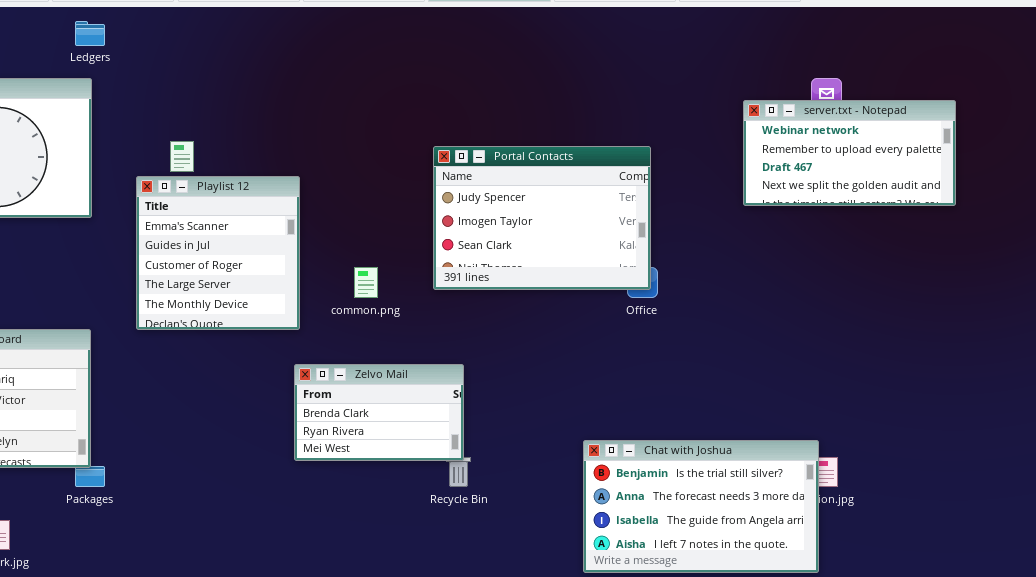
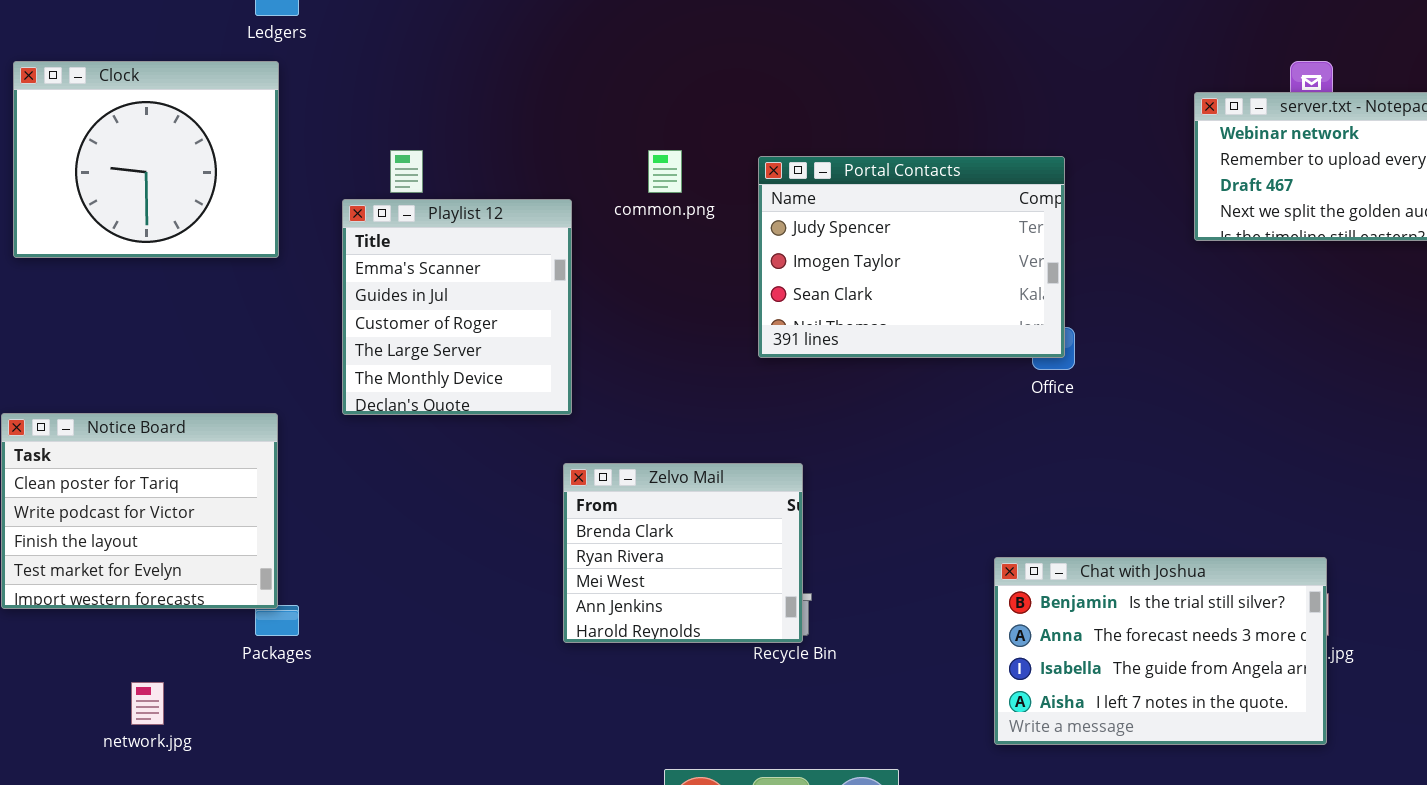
common.png: [354,267,378,298] -> [648,150,682,193], moved
Zelvo Mail: [294,364,464,461] -> [563,463,803,643], resized
Chat with Joshua: [583,440,819,573] -> [994,557,1327,745], moved

